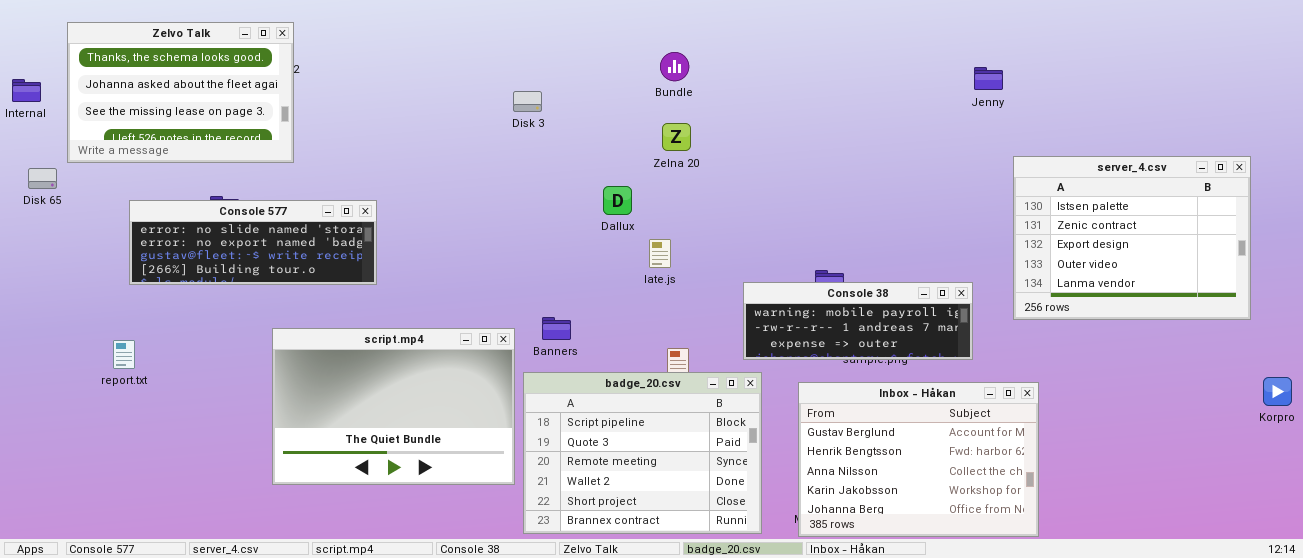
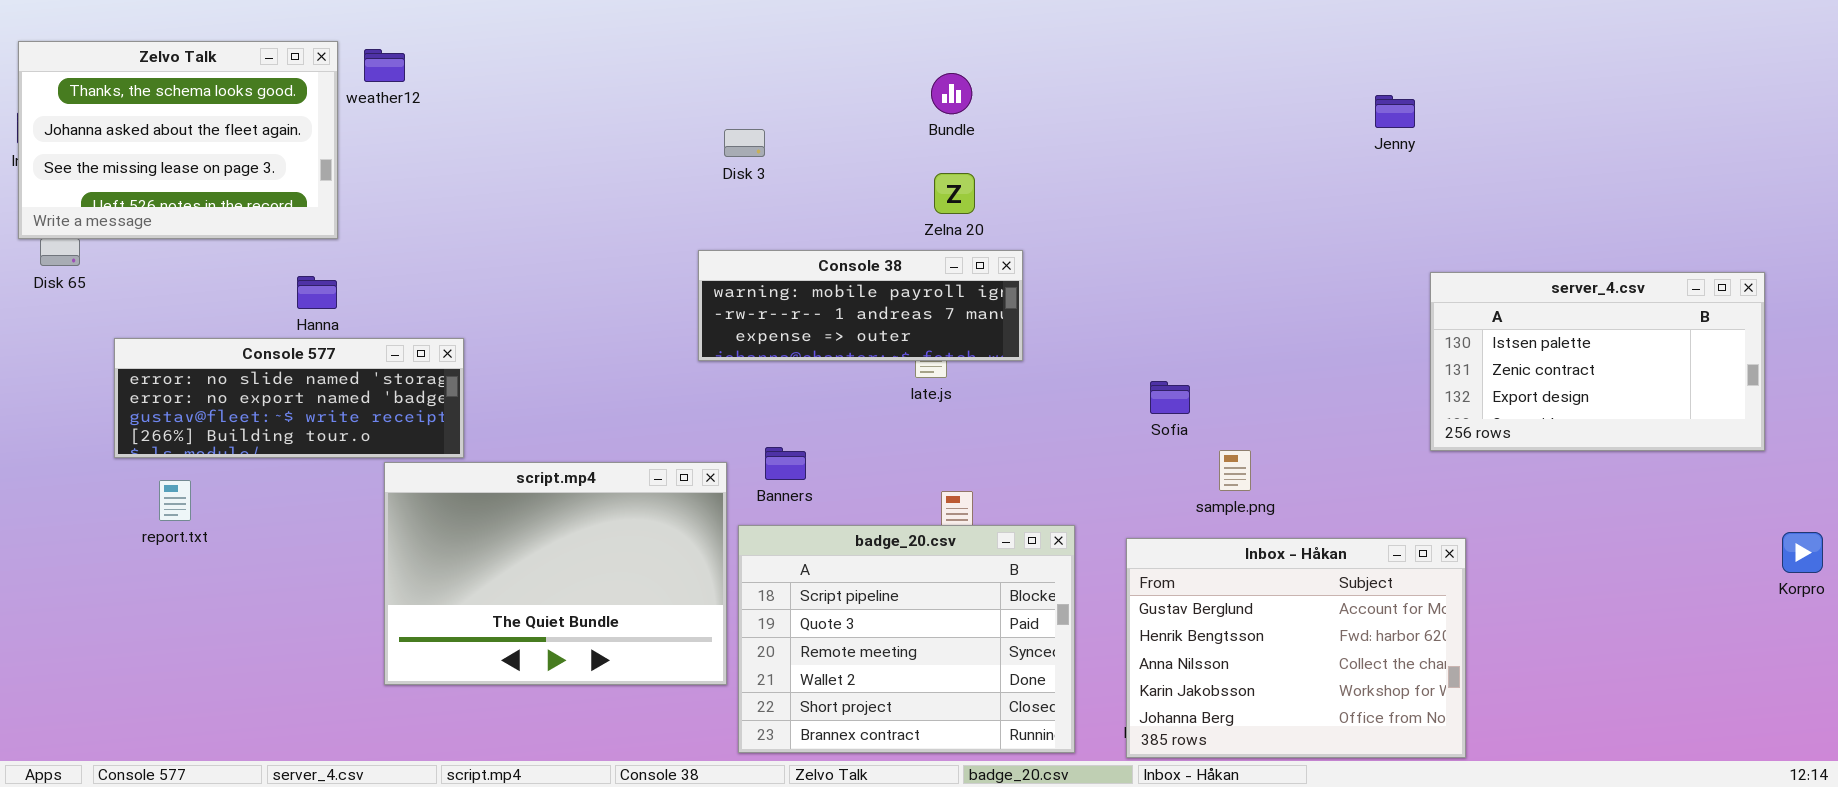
Zelvo Talk: [67,22,294,163] -> [18,41,338,239], moved
server_4.csv: [1013,156,1251,320] -> [1430,272,1765,451], resized
Console 577: [129,200,377,285] -> [114,338,464,458], moved
Console 38: [743,282,973,360] -> [698,250,1023,361], moved

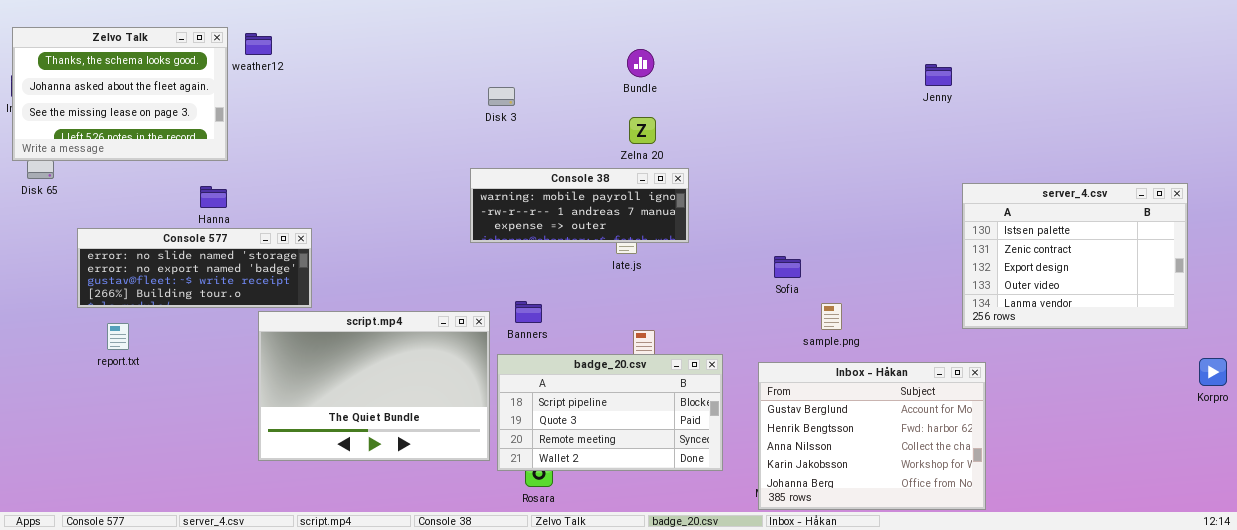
server_4.csv: [1430,272,1765,451] -> [962,183,1188,329], resized
badge_20.csv: [738,525,1075,753] -> [497,354,723,471], resized

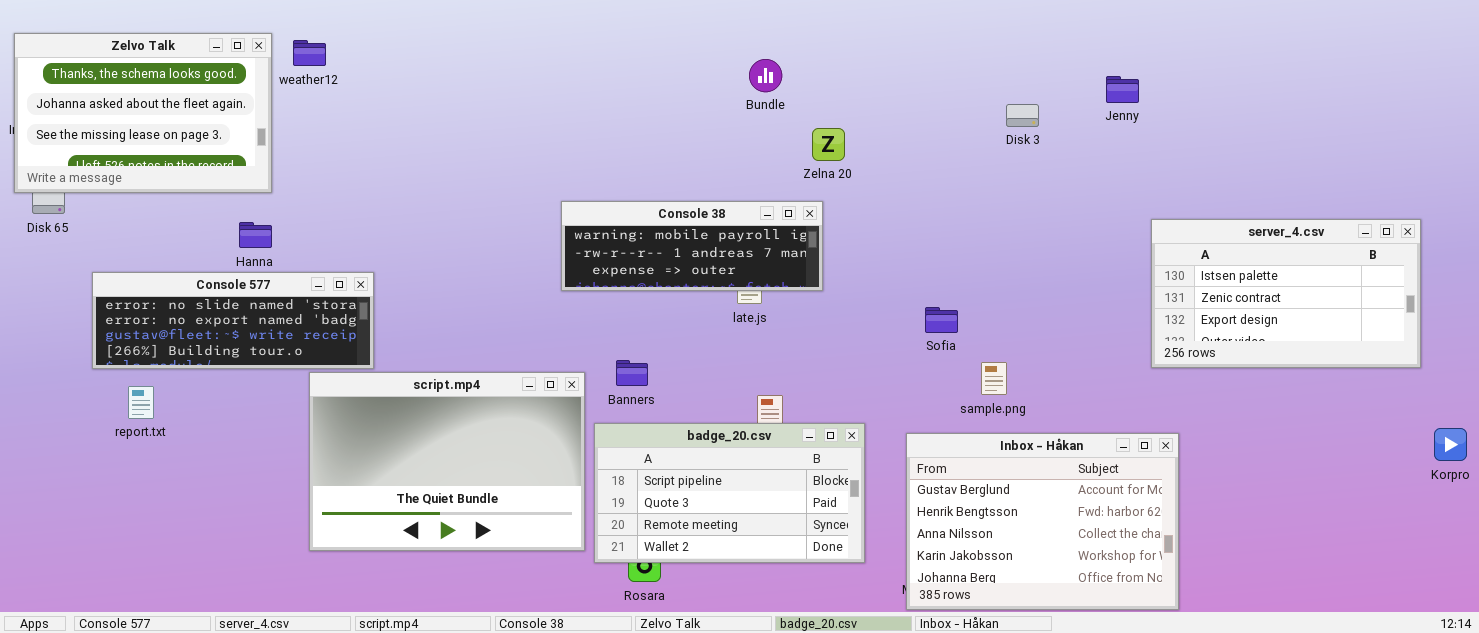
Disk 3: [488,87,515,106] -> [1006,104,1039,127], moved
Zelna 20: [629,117,656,144] -> [812,128,845,161], moved
server_4.csv: [962,183,1188,329] -> [1151,219,1421,368], resized

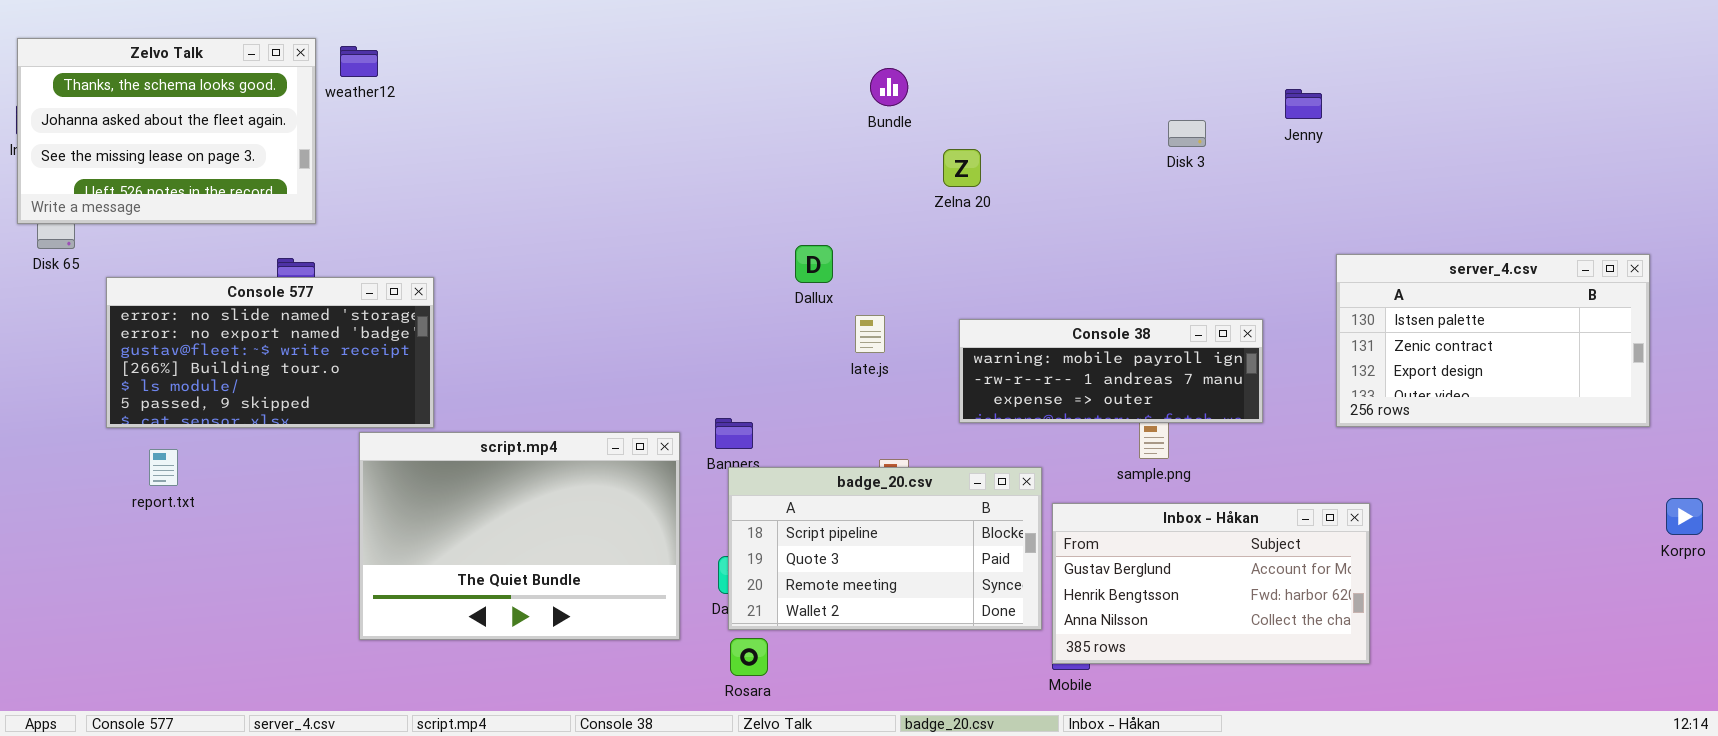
Console 38: [561,201,823,291] -> [959,319,1263,423], moved
Console 577: [92,272,374,369] -> [106,277,434,428], resized
badge_20.csv: [594,423,865,563] -> [728,467,1042,630], moved
Inbox - Håkan: [906,433,1179,610] -> [1052,503,1370,664], resized

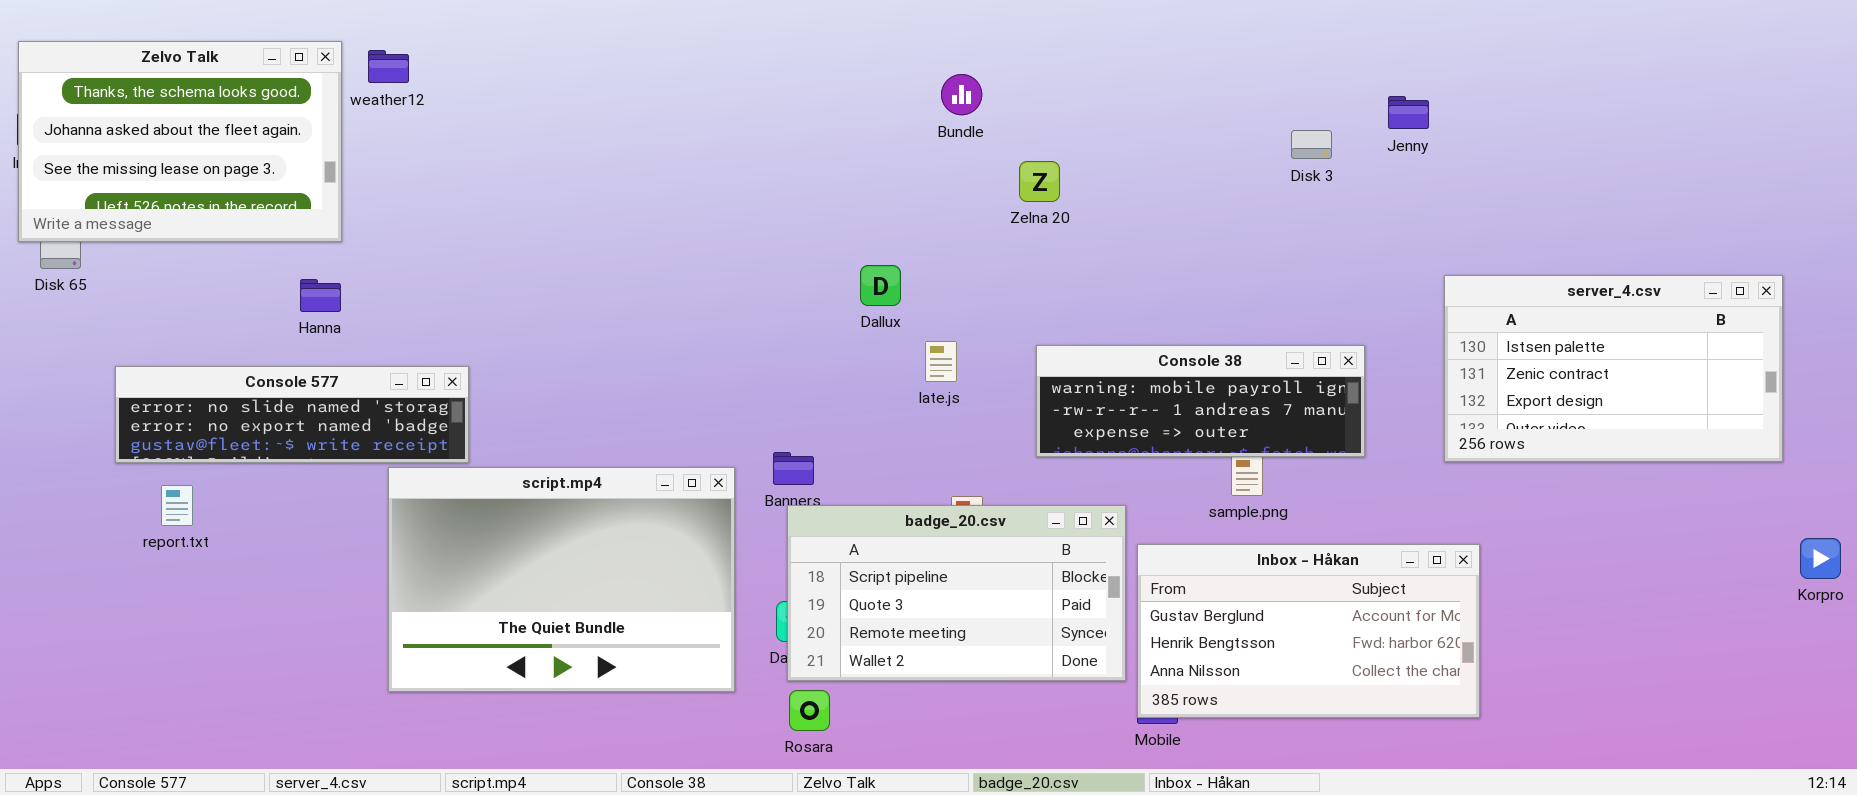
Disk 3: [1168,120,1206,147] -> [1291,130,1332,159], moved
Console 577: [106,277,434,428] -> [115,366,469,463], resized

